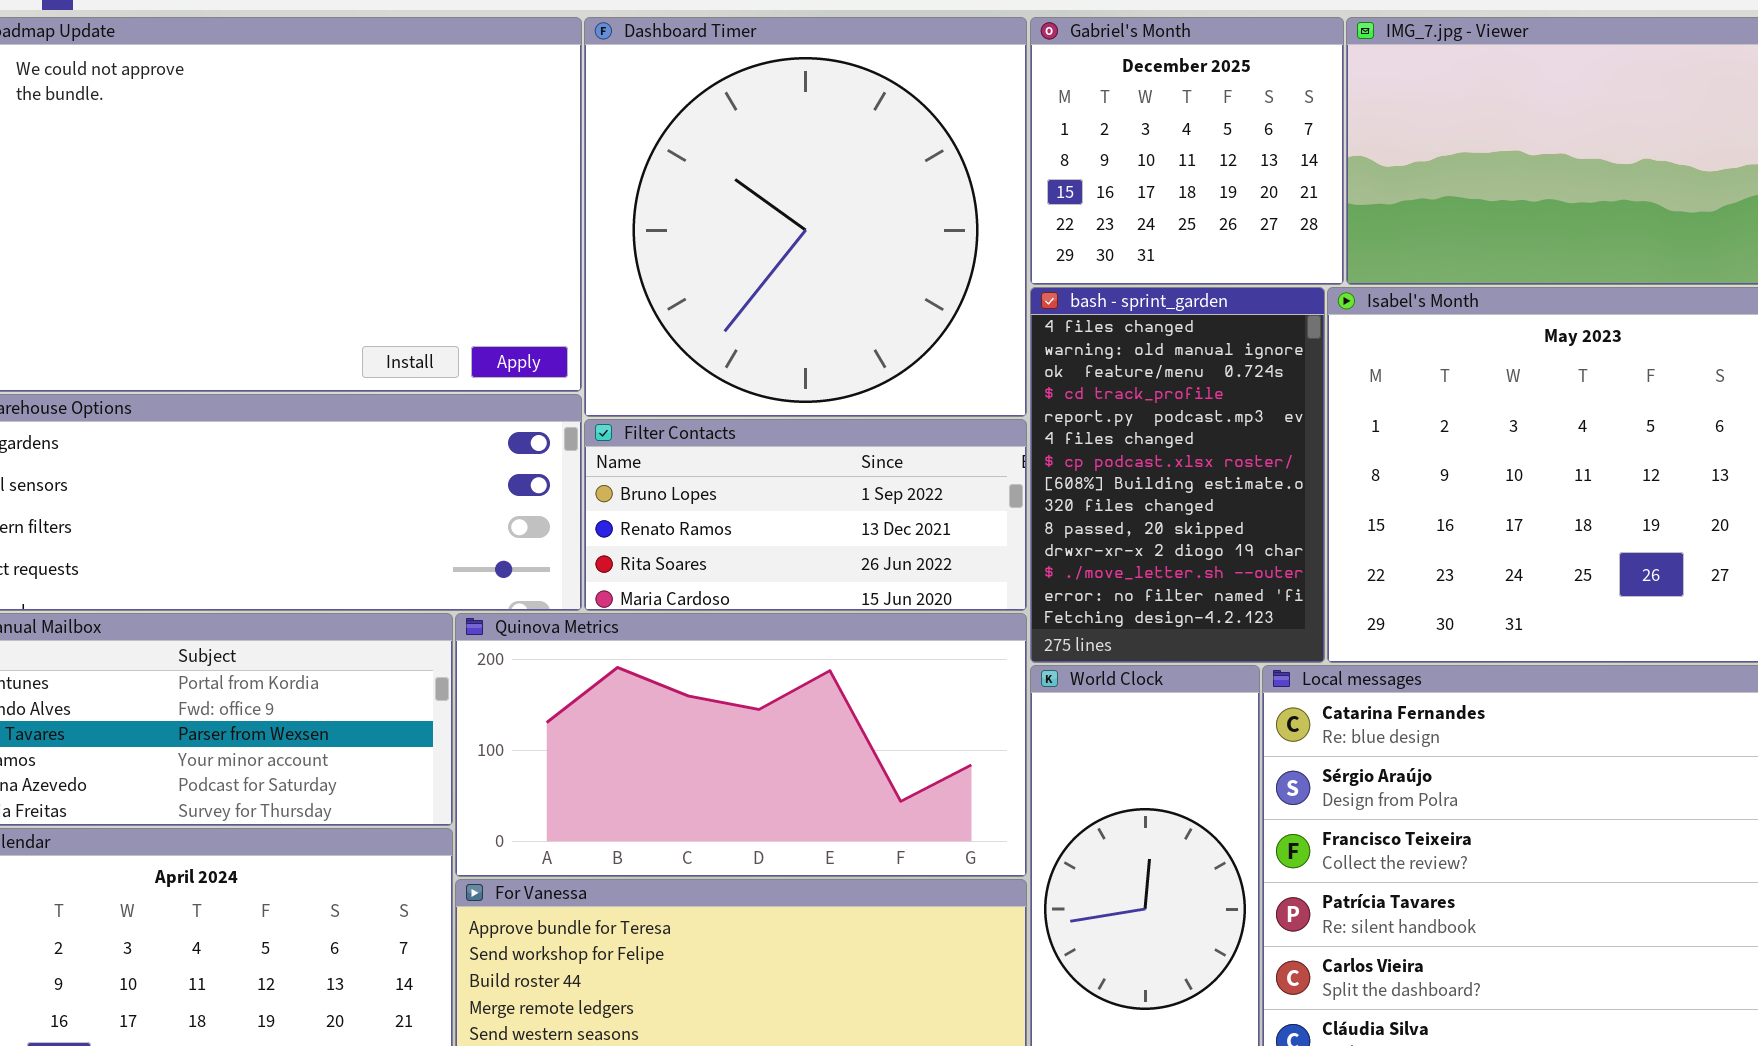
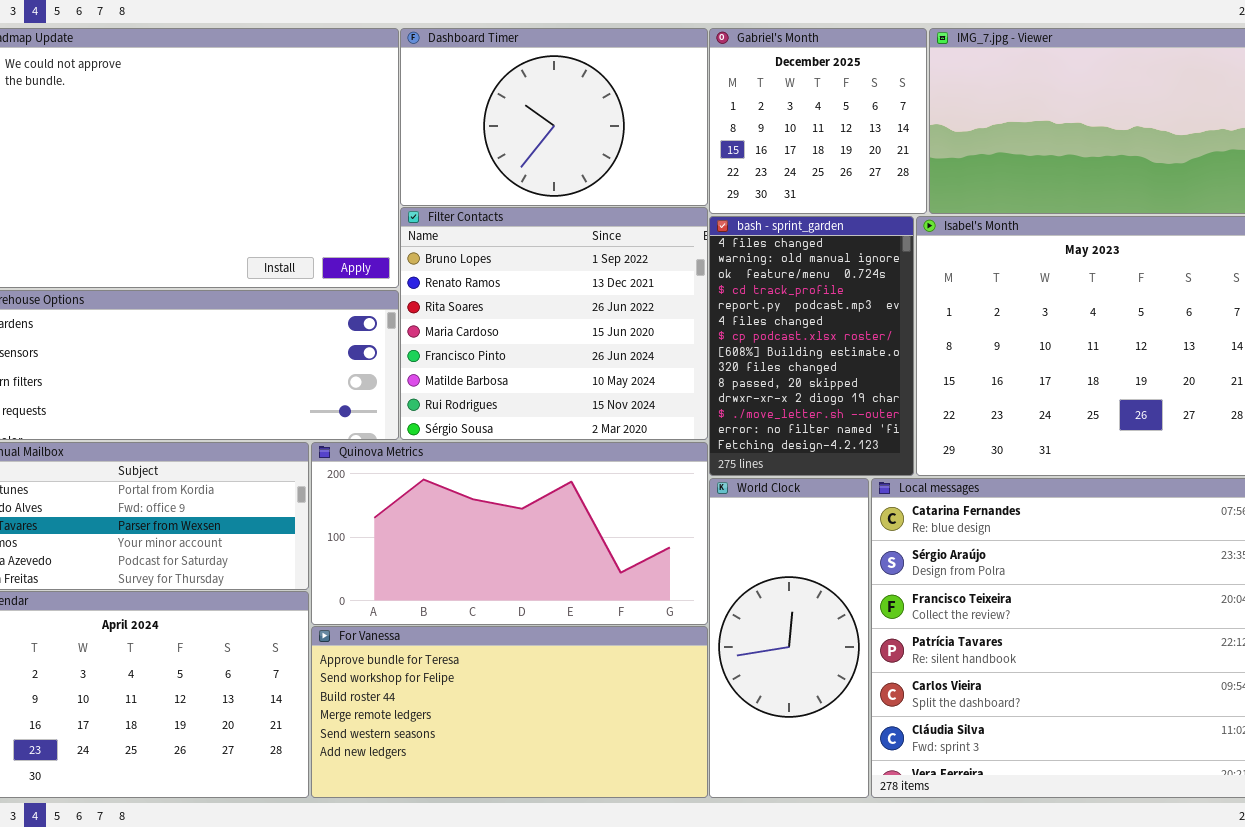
Dashboard Timer: [584,17,1027,417] -> [400,28,708,206], resized
Filter Contacts: [584,419,1027,611] -> [400,207,708,440], resized

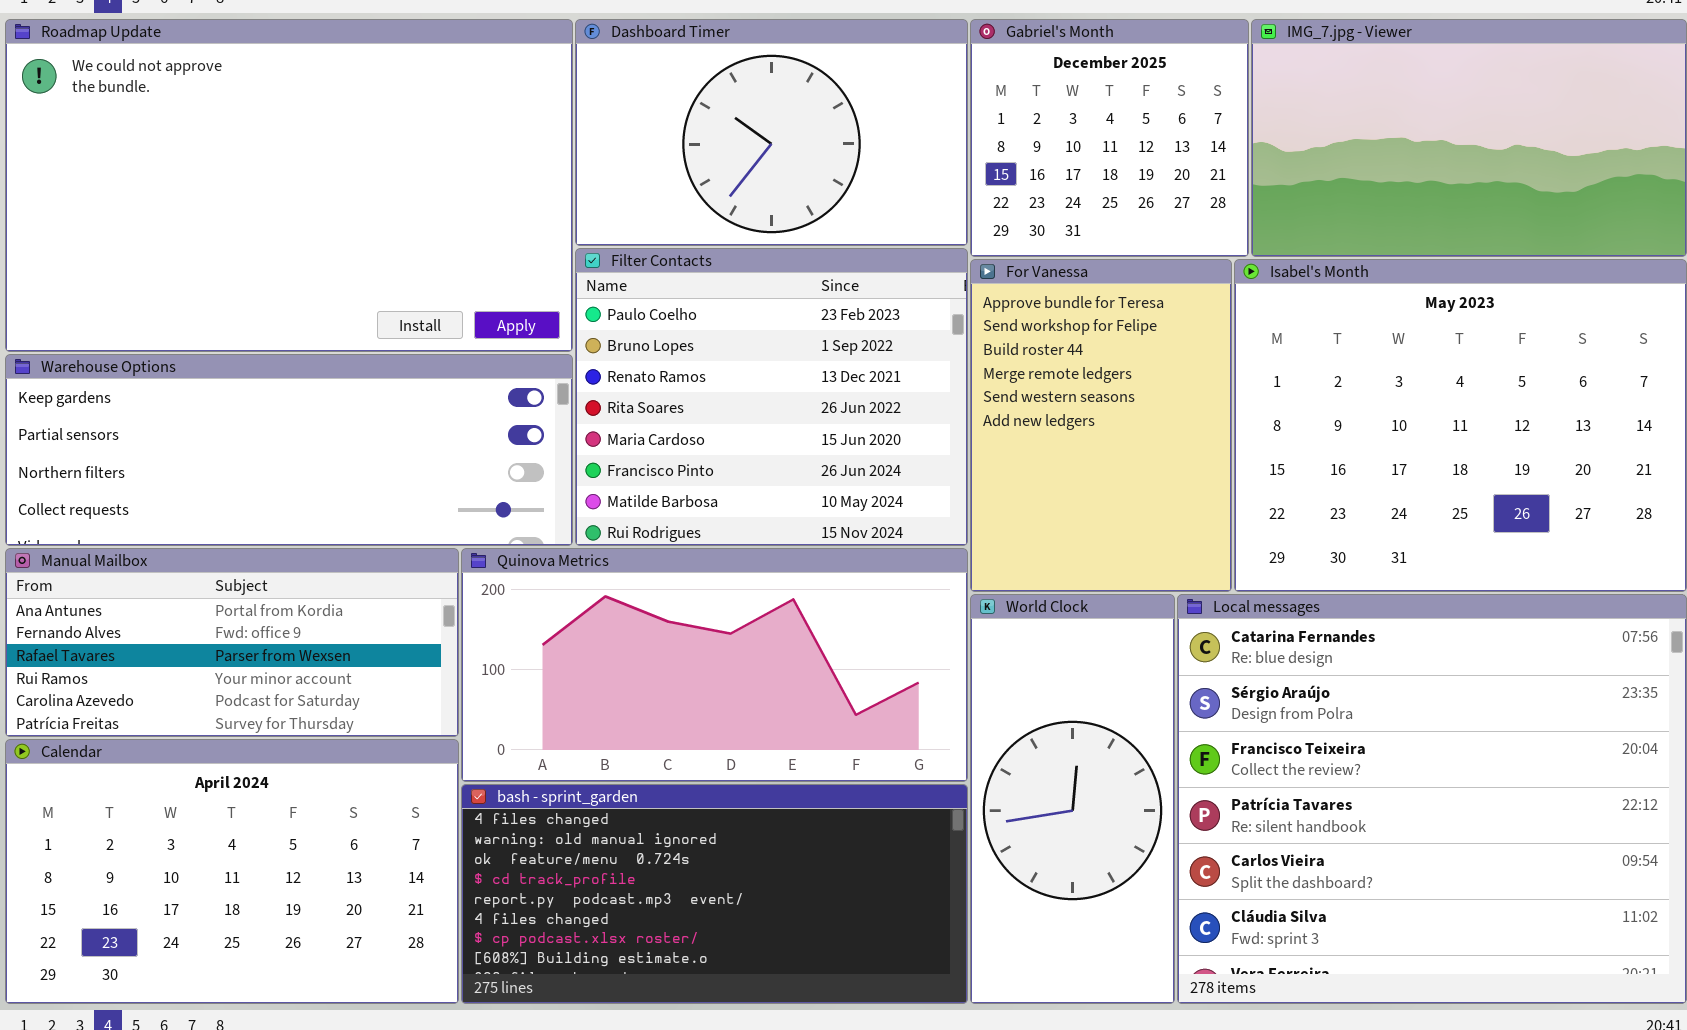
Filter Contacts: [400,207,708,440] -> [575,248,968,546], scrolled up 1 row
bash - sprint_garden: [709,216,914,476] -> [461,784,968,1004], moved, resized
For Vanessa: [311,626,708,798] -> [970,259,1232,592], moved, resized

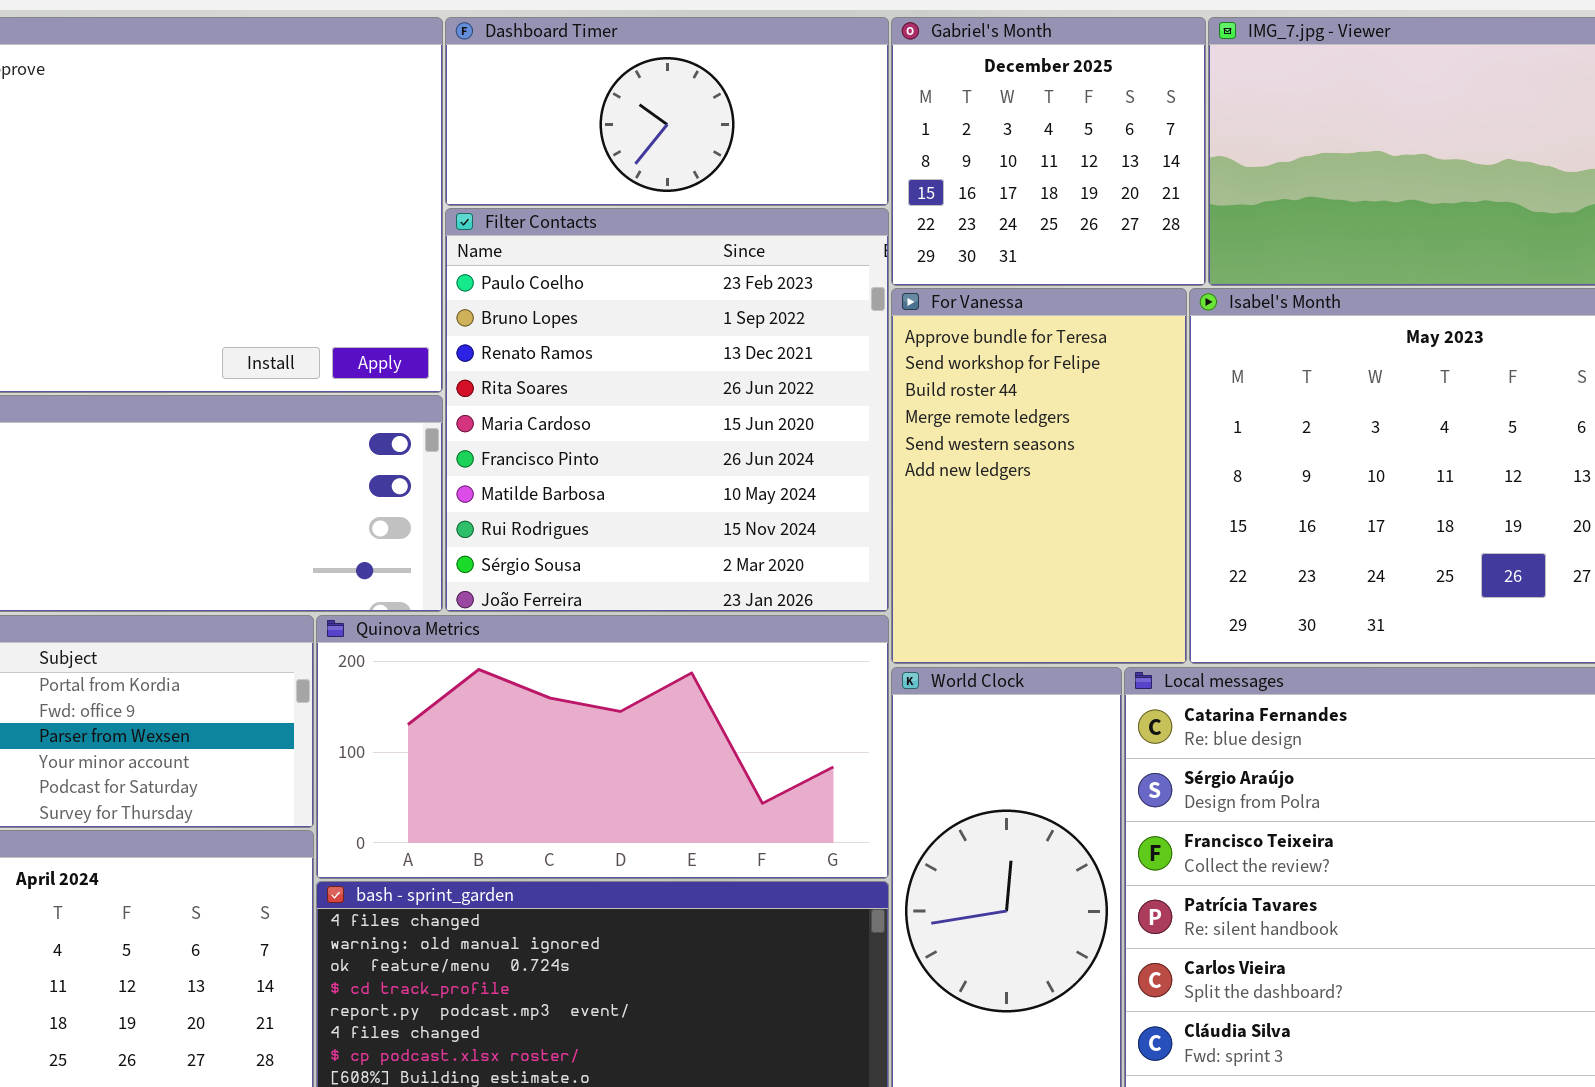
Dashboard Timer: [575,19,968,246] -> [445,17,889,206], resized
Filter Contacts: [575,248,968,546] -> [445,208,889,612], resized

